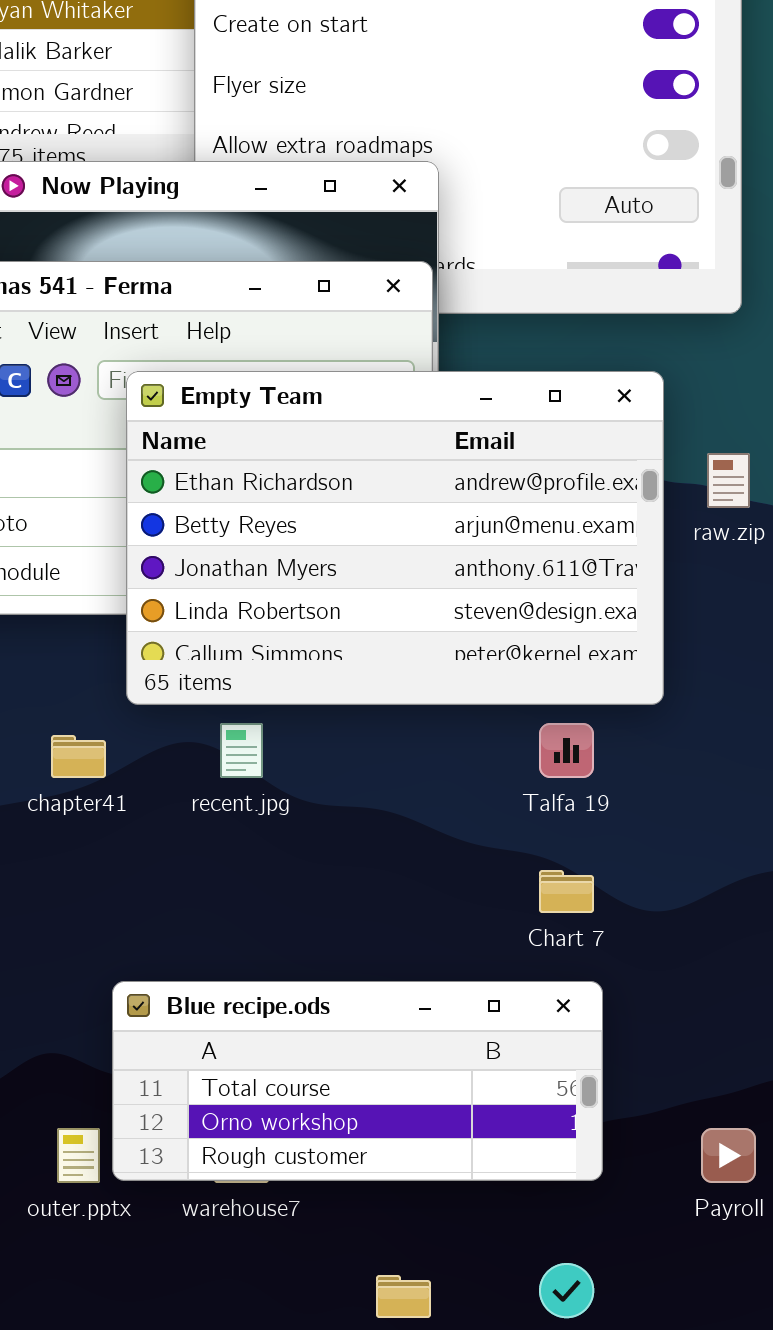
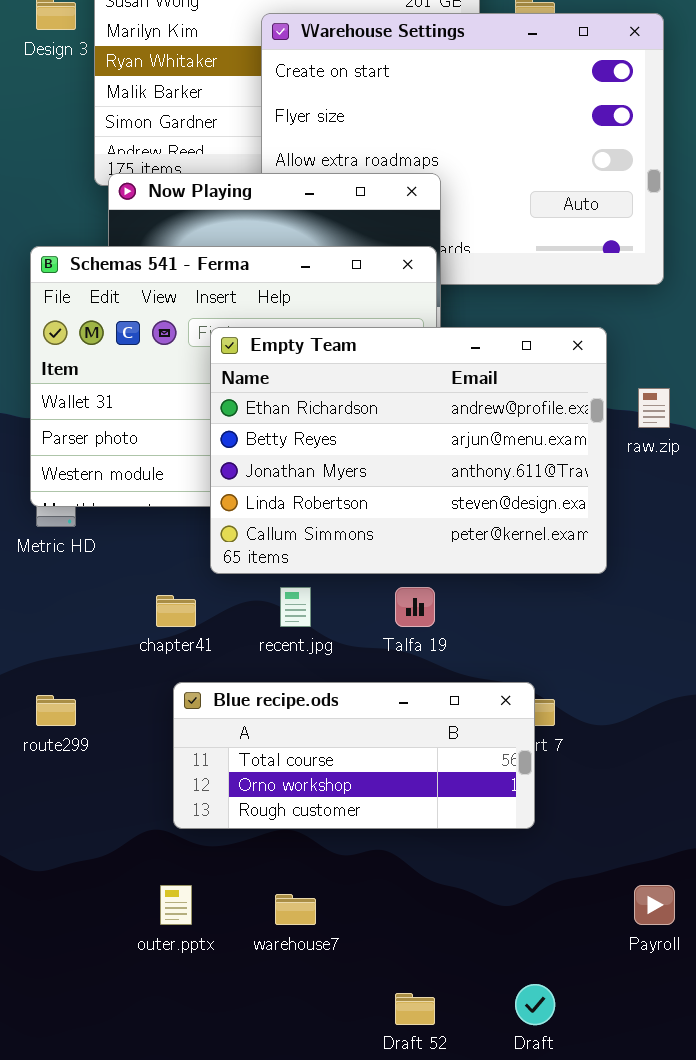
Talfa 19: [539,723,594,778] -> [395,587,435,627], moved
Blue recipe.ods: [112,981,603,1181] -> [173,682,535,829], moved

